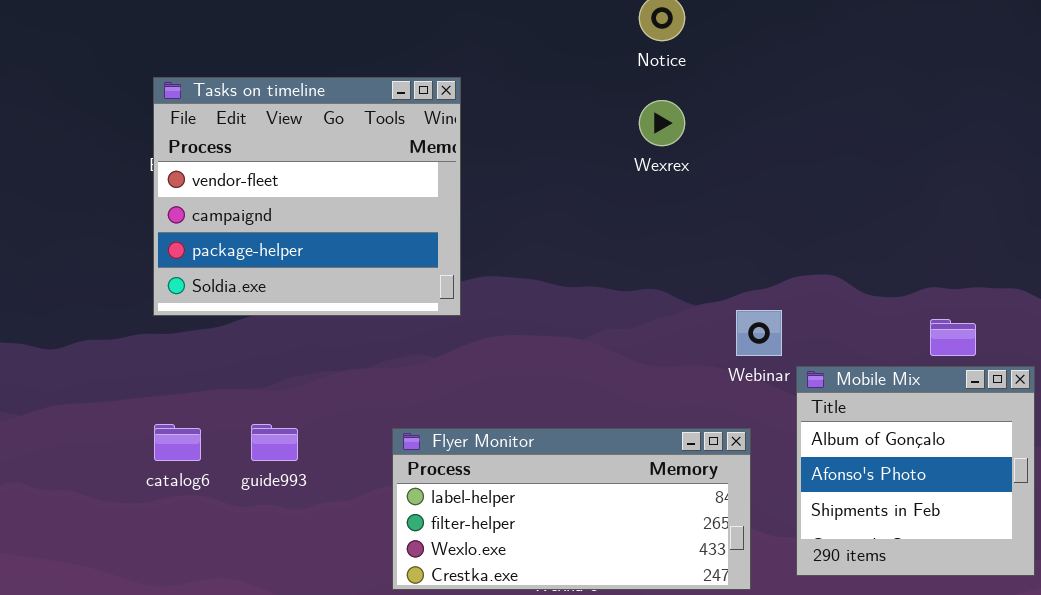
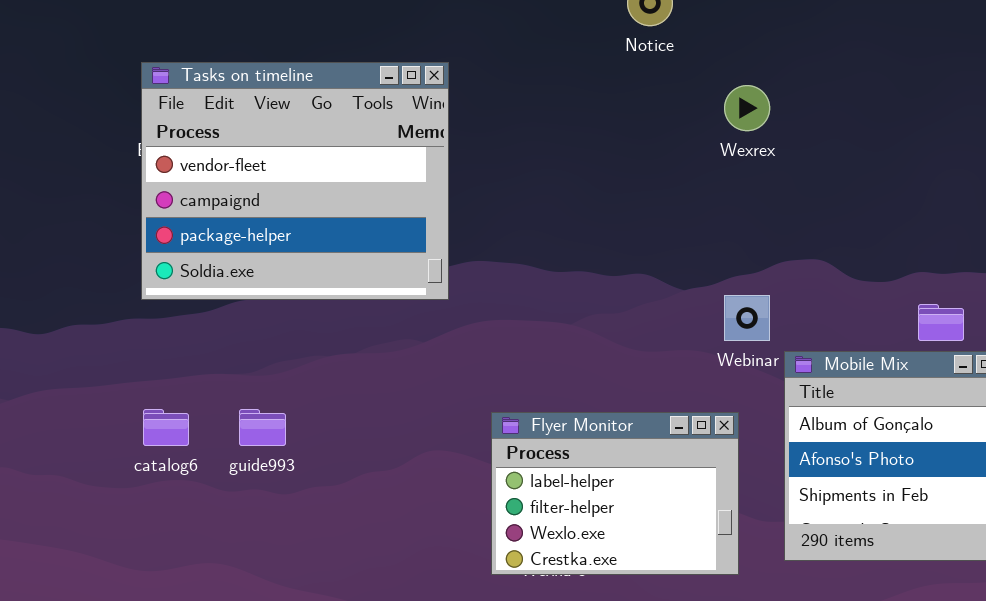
Wexrex: [639,100,685,146] -> [724,85,770,131], moved
Flyer Monitor: [392,428,751,590] -> [491,412,739,575], resized

